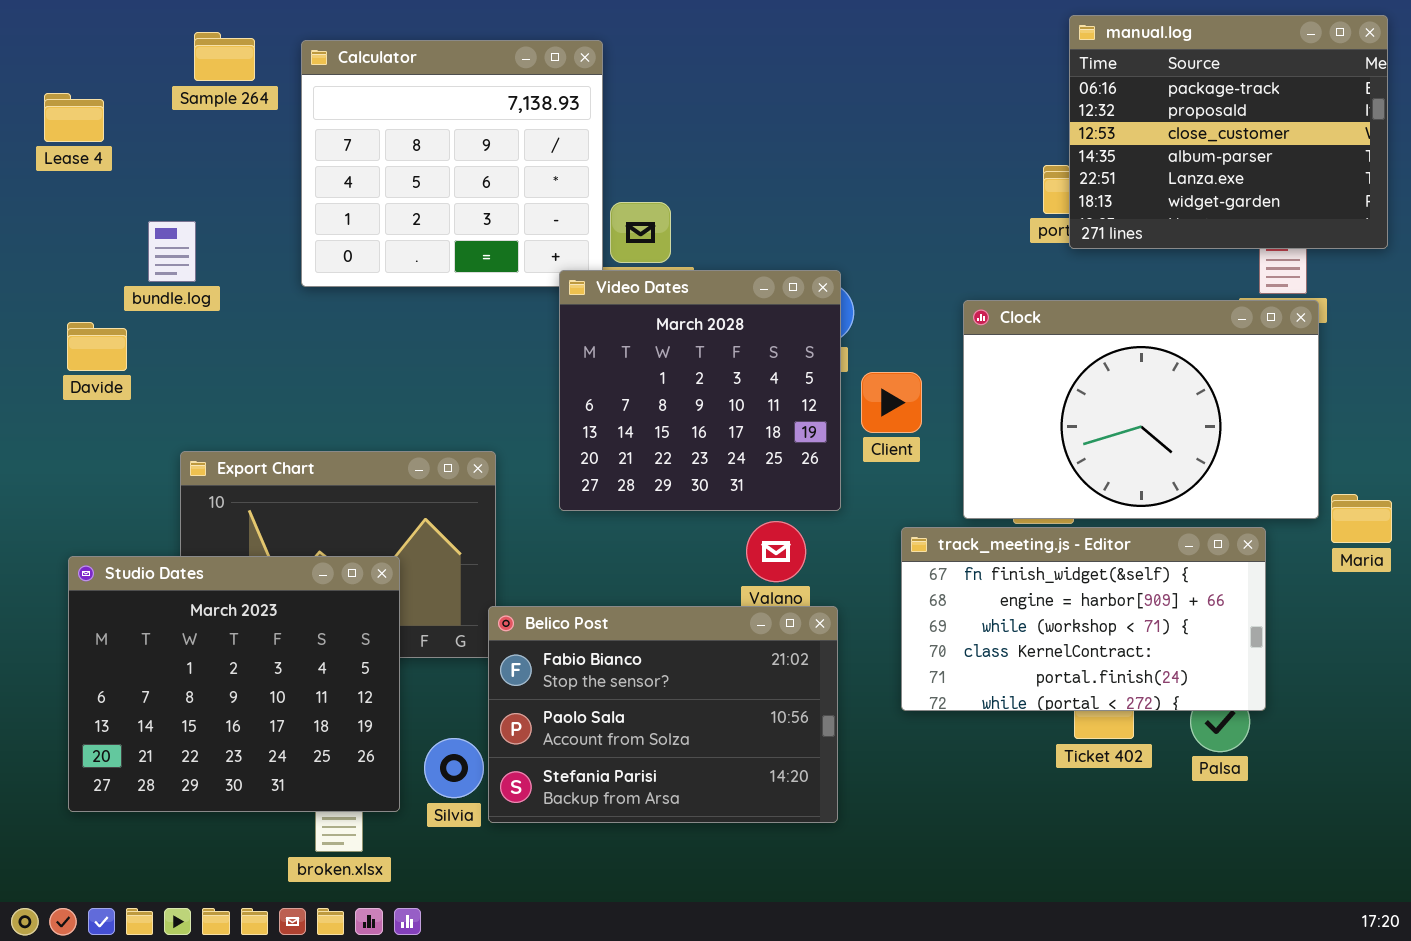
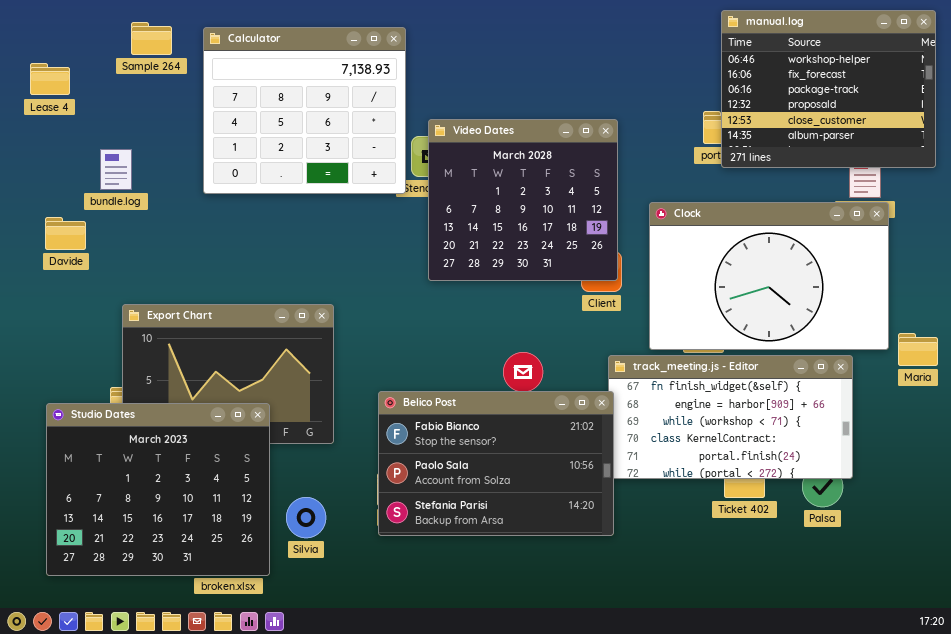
manual.log: [1069,15,1388,249] -> [721,10,936,168], scrolled up 2 rows
Video Dates: [559,270,841,511] -> [428,119,618,281], moved
Studio Dates: [68,556,400,812] -> [46,403,270,576], moved
Belico Post: [488,606,838,823] -> [378,391,614,536], moved

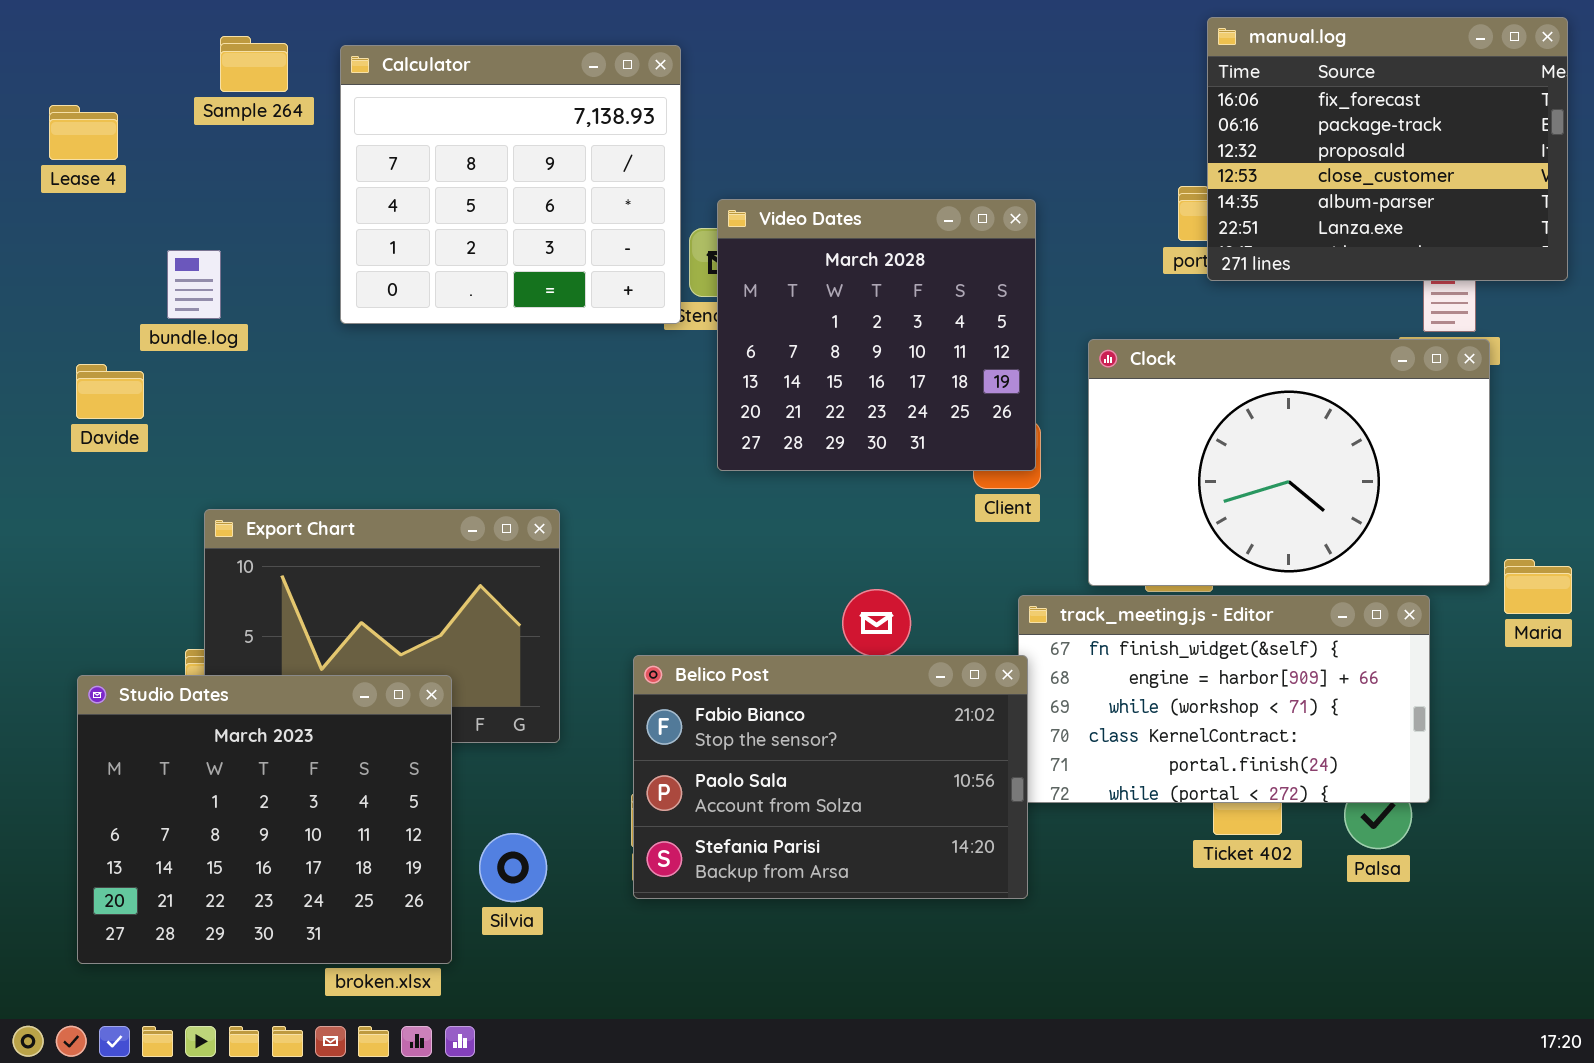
manual.log: [721,10,936,168] -> [1207,17,1568,281], scrolled down 1 row

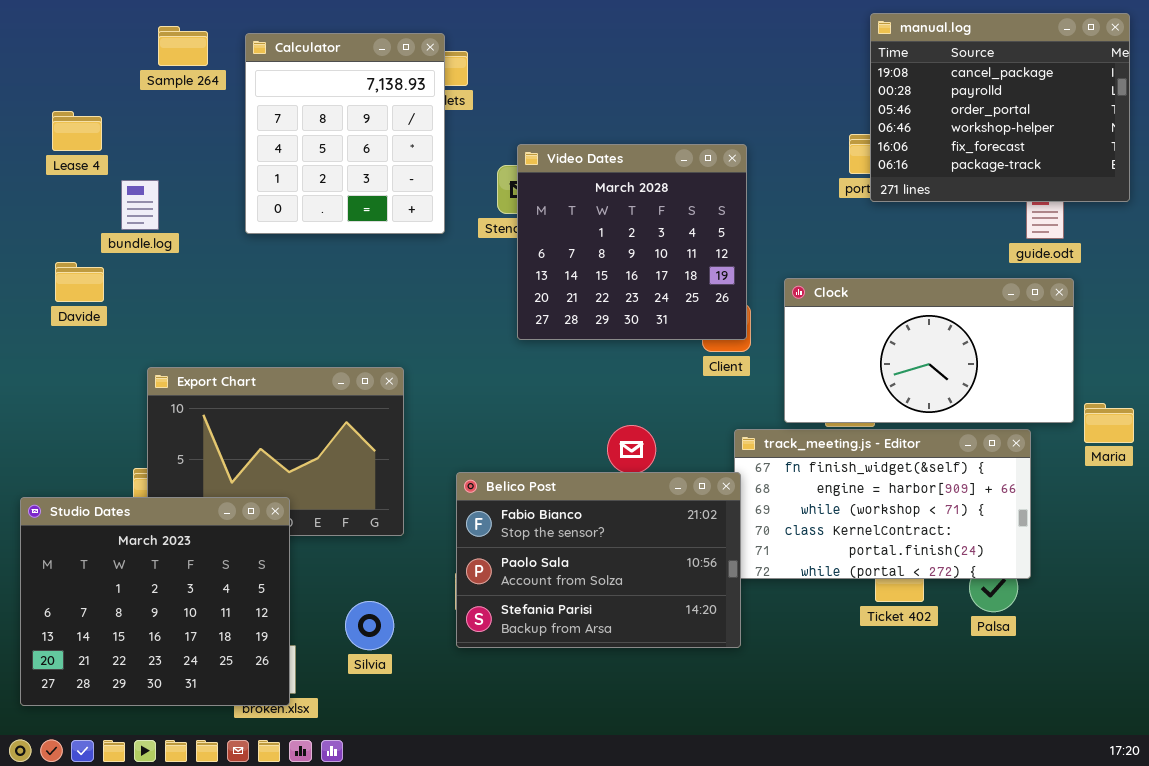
manual.log: [1207,17,1568,281] -> [870,13,1130,202], scrolled up 4 rows
Calculator: [340,45,681,324] -> [245,33,445,234], resized
Lease 4: [49,105,118,160] -> [52,111,102,151], moved
Clock: [1088,339,1490,586] -> [784,278,1074,423], resized
Studio Dates: [77,675,452,964] -> [20,497,290,706], moved

